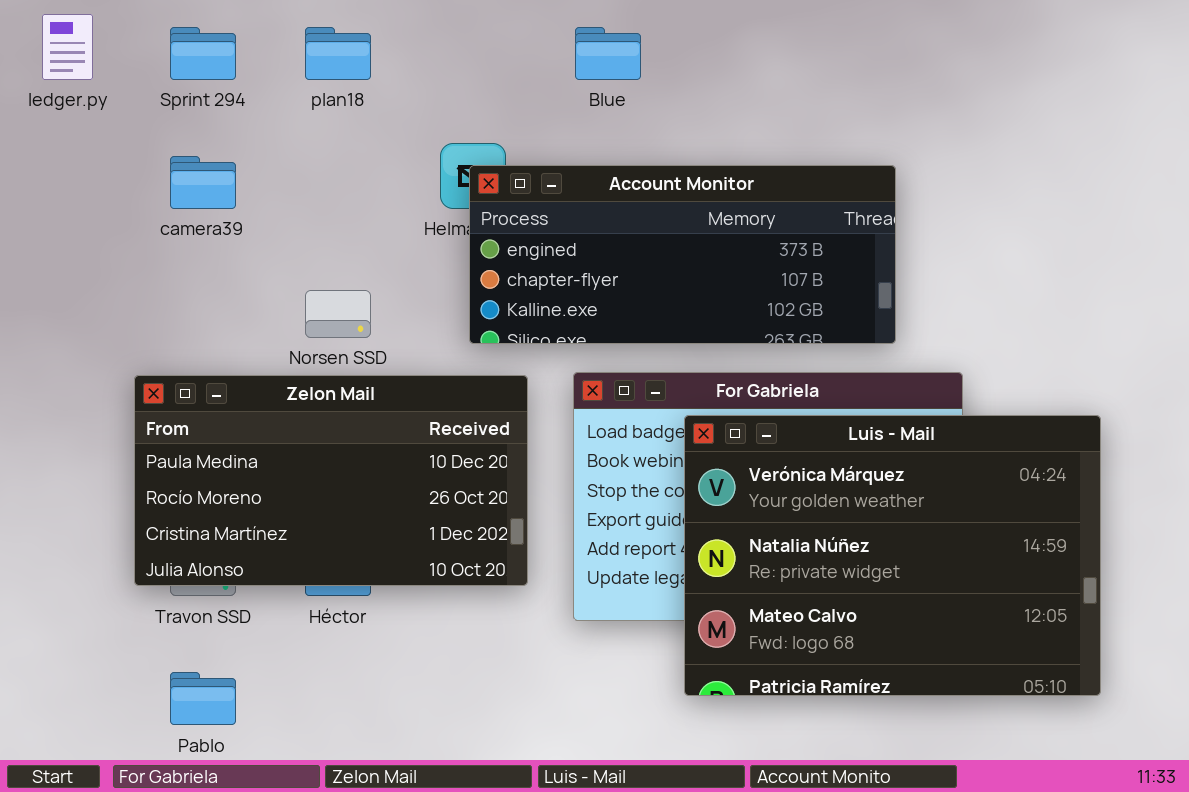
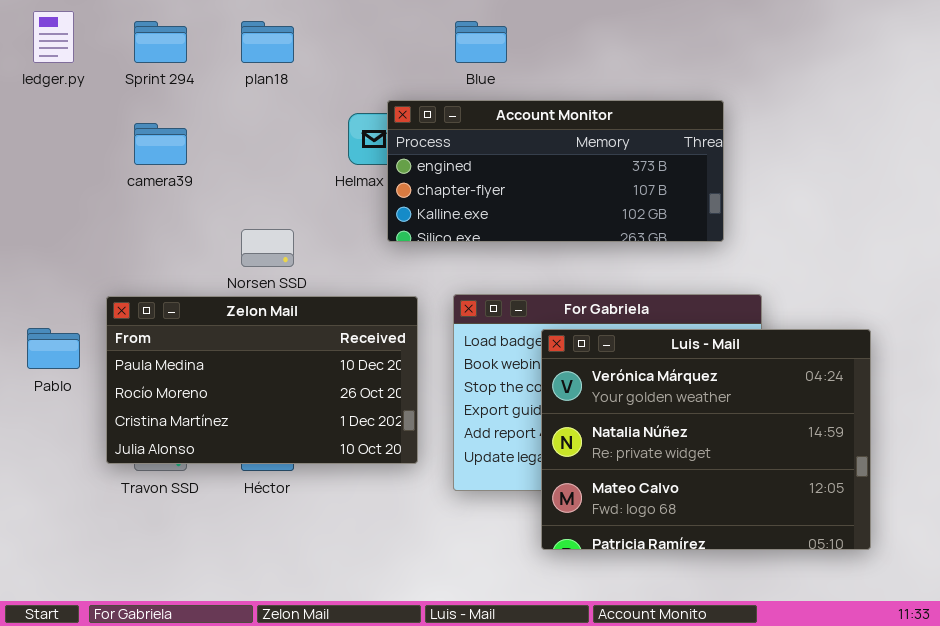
Account Monitor: [469,165,896,344] -> [387,100,724,242], moved
Pablo: [170,672,236,725] -> [27,328,80,369], moved

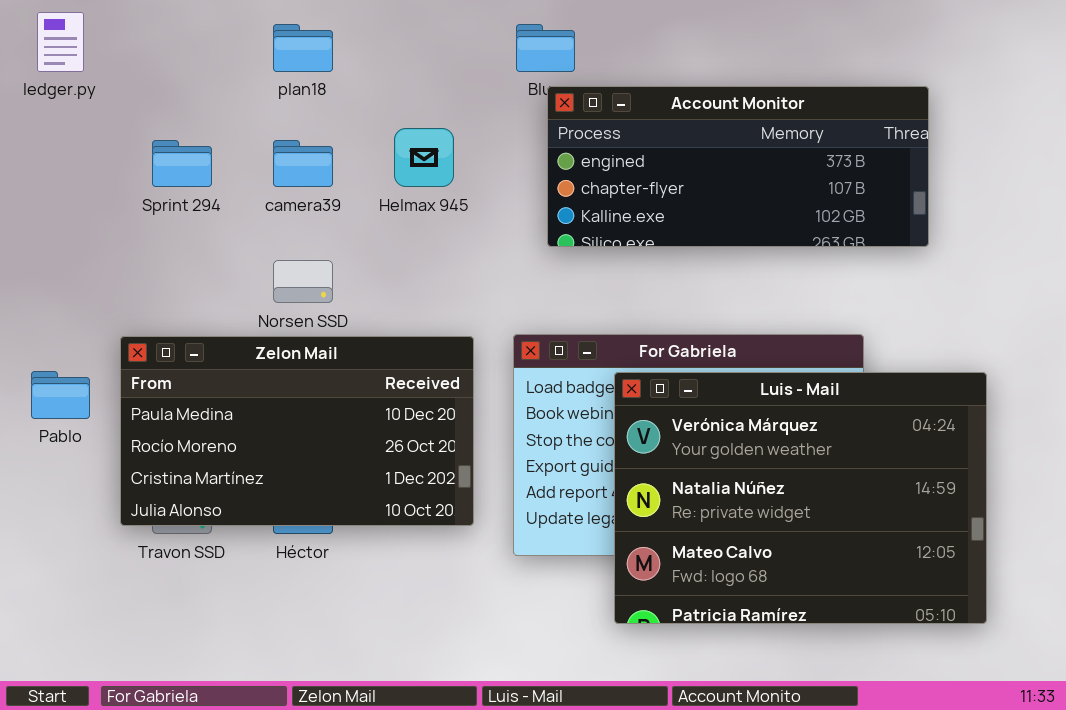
Sprint 294: [134,21,187,63] -> [152,140,212,187], moved
Account Monitor: [387,100,724,242] -> [547,86,929,247], moved
camera39: [134,123,187,165] -> [273,140,333,187], moved

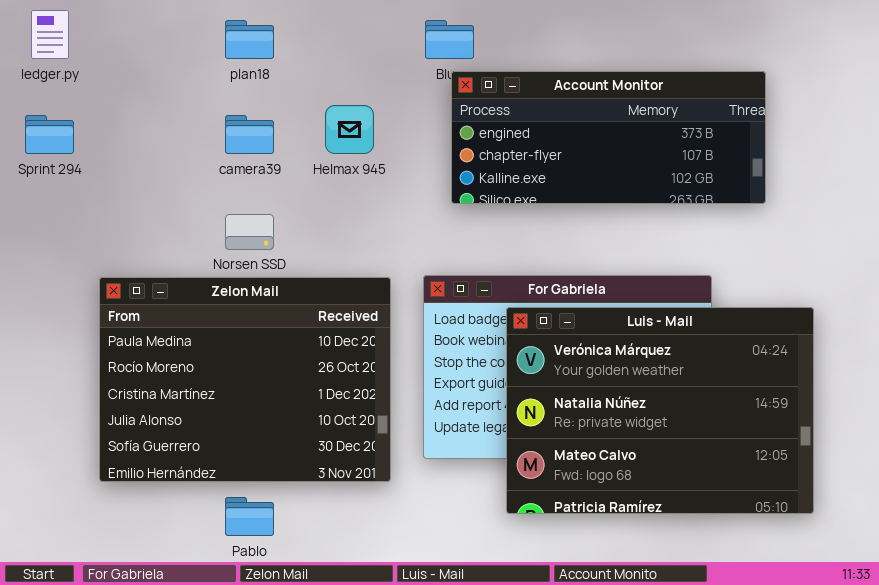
Sprint 294: [152,140,212,187] -> [25,115,74,154], moved
Zelon Mail: [120,336,474,526] -> [99,277,391,482], resized
Pablo: [31,371,90,419] -> [225,497,274,536], moved

